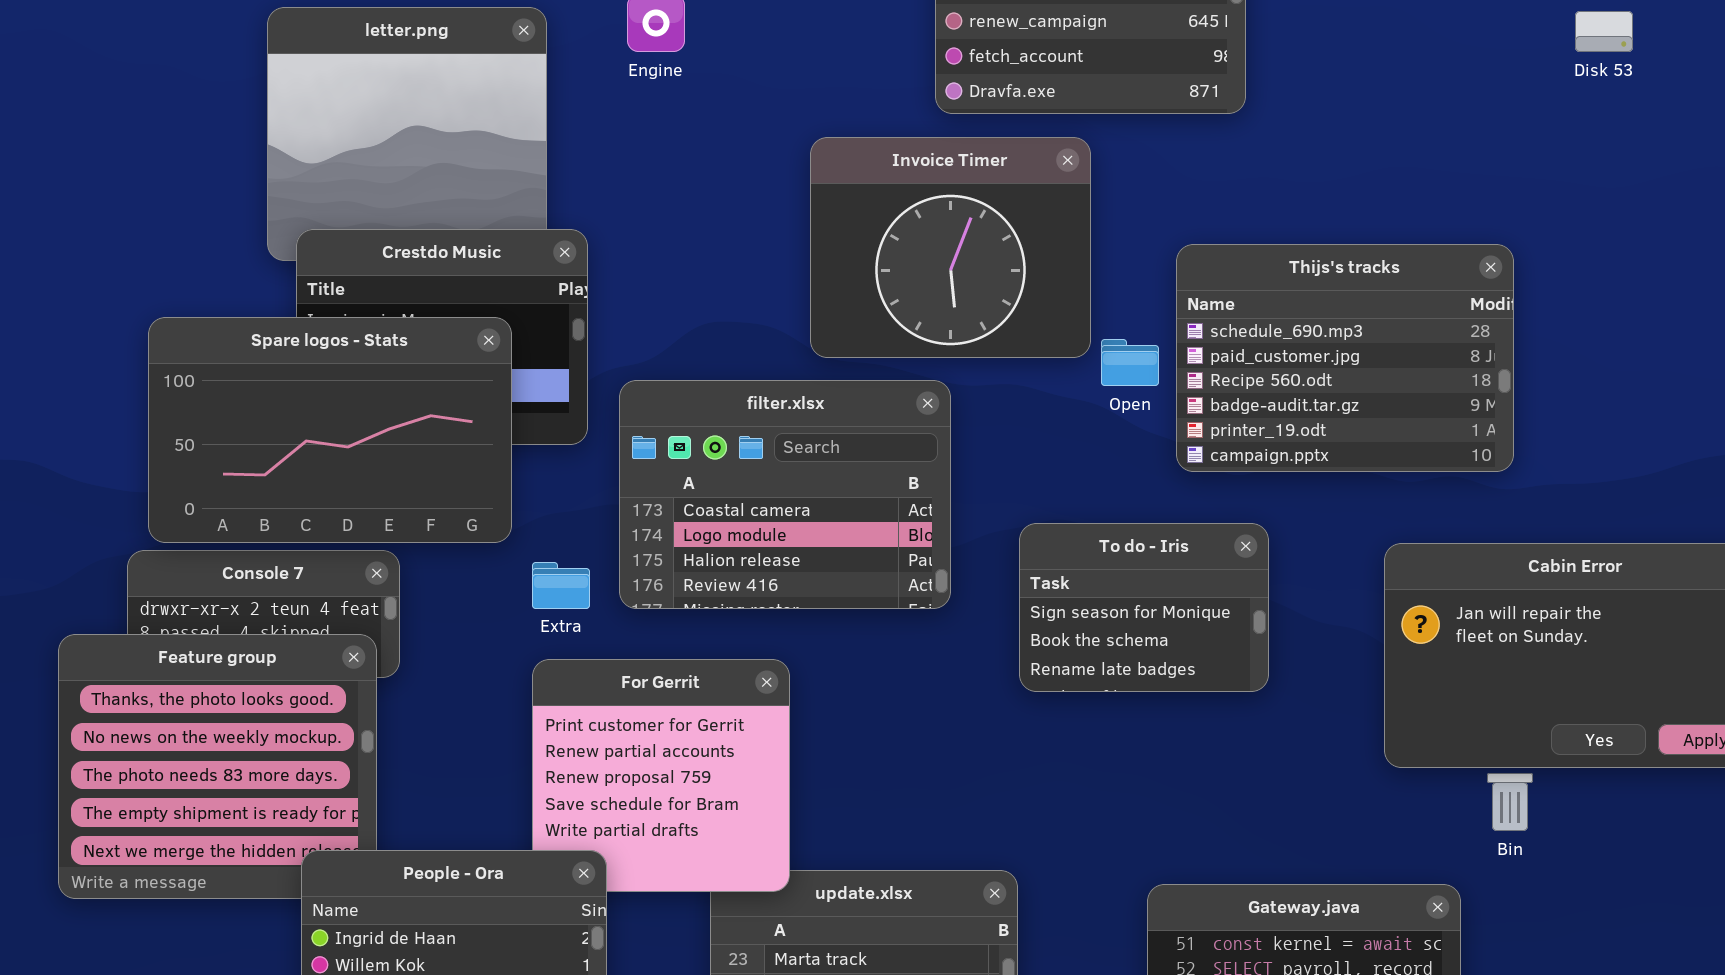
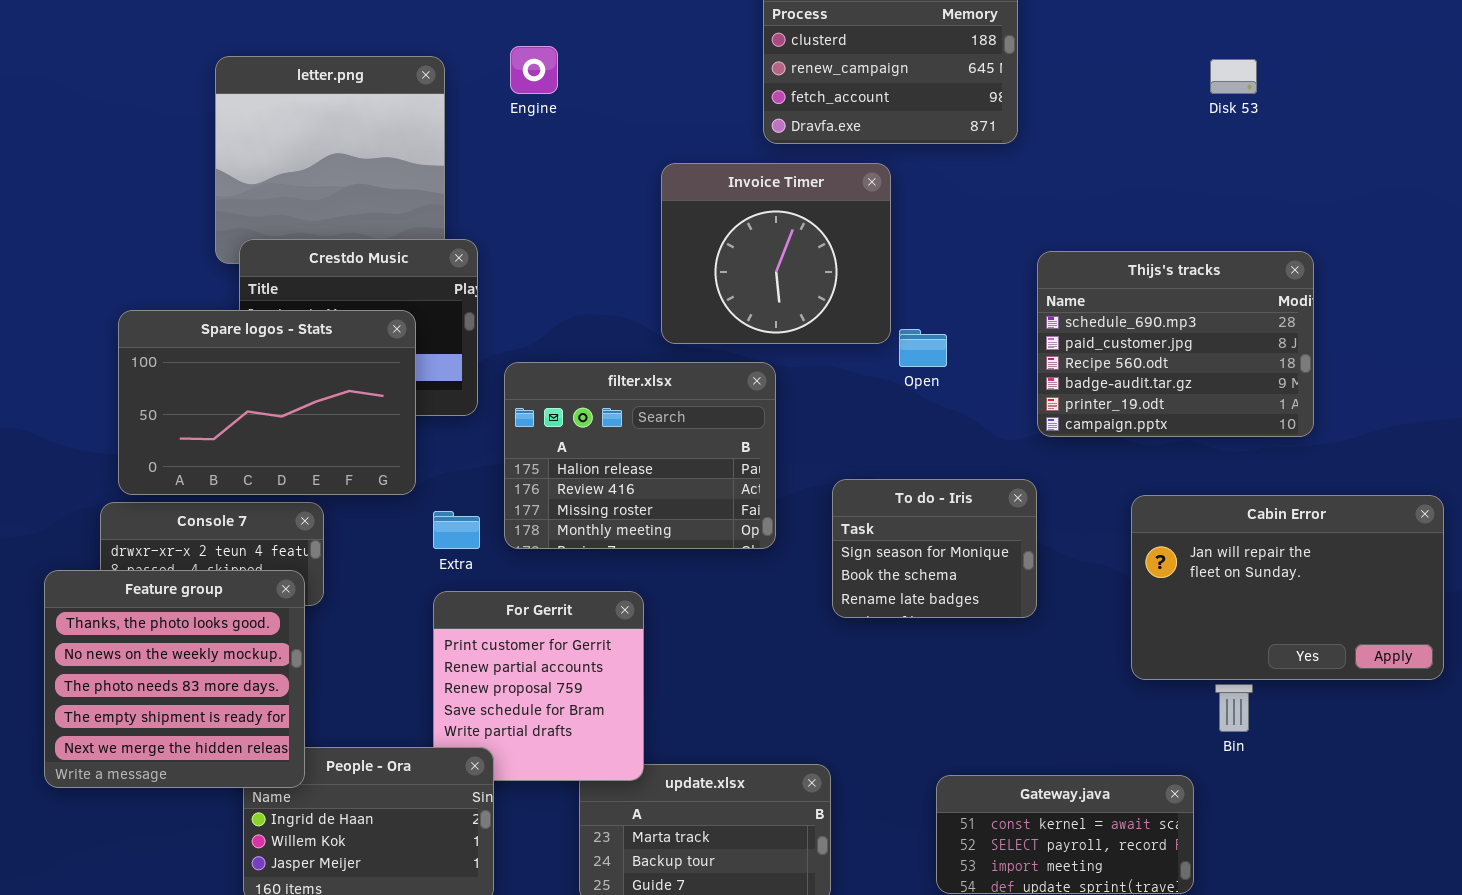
Disk 53: [1575,11,1633,52] -> [1210,59,1257,94], moved
Thijs's tracks: [1176,244,1514,472] -> [1037,251,1314,437], moved
filter.xlsx: [619,380,951,609] -> [504,362,776,549], scrolled down 2 rows
Feature group: [58,634,377,899] -> [44,570,305,788], raised

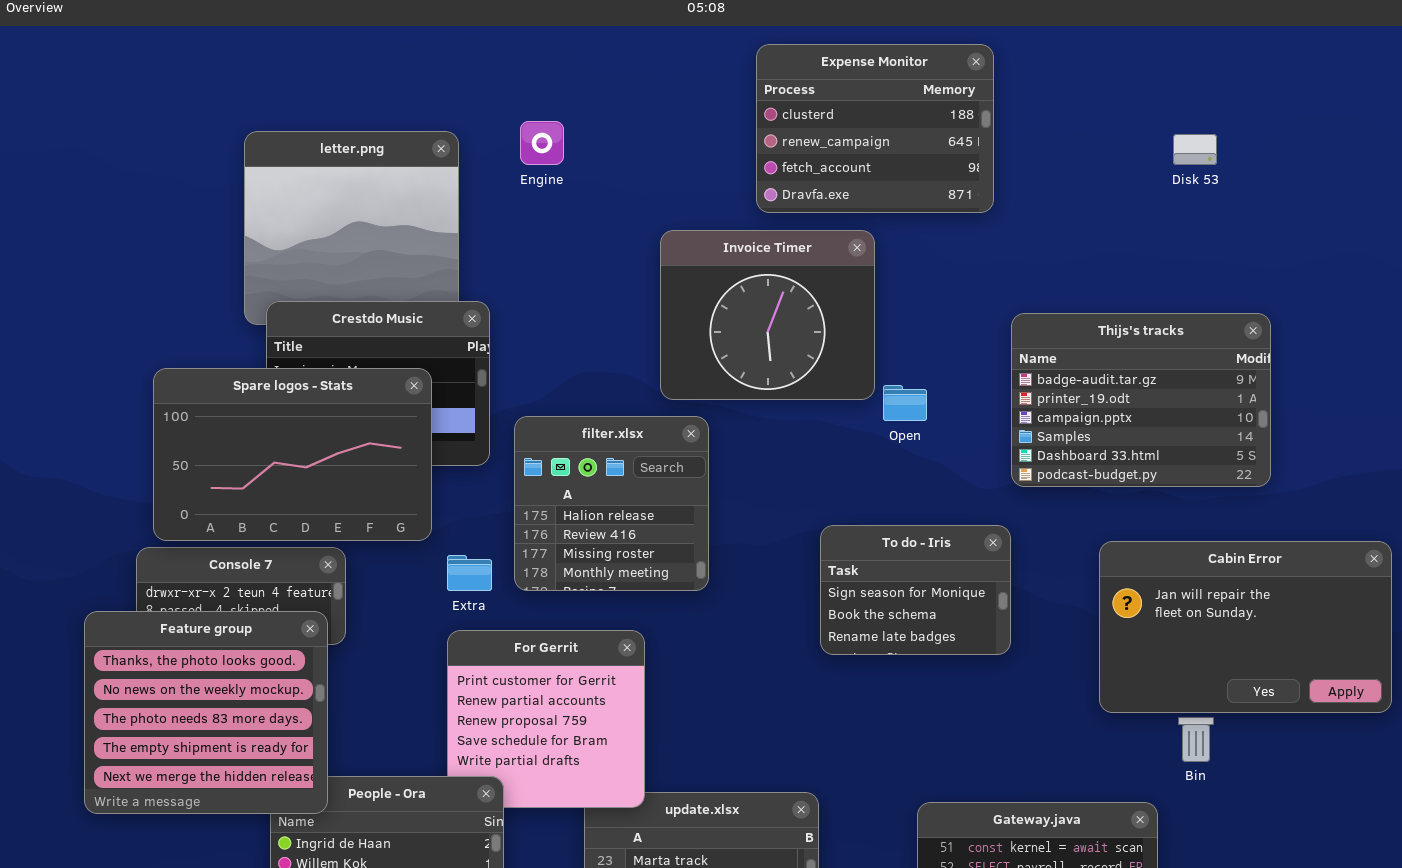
Thijs's tracks: [1037,251,1314,437] -> [1011,313,1271,487], scrolled down 3 rows
filter.xlsx: [504,362,776,549] -> [514,416,709,591], resized

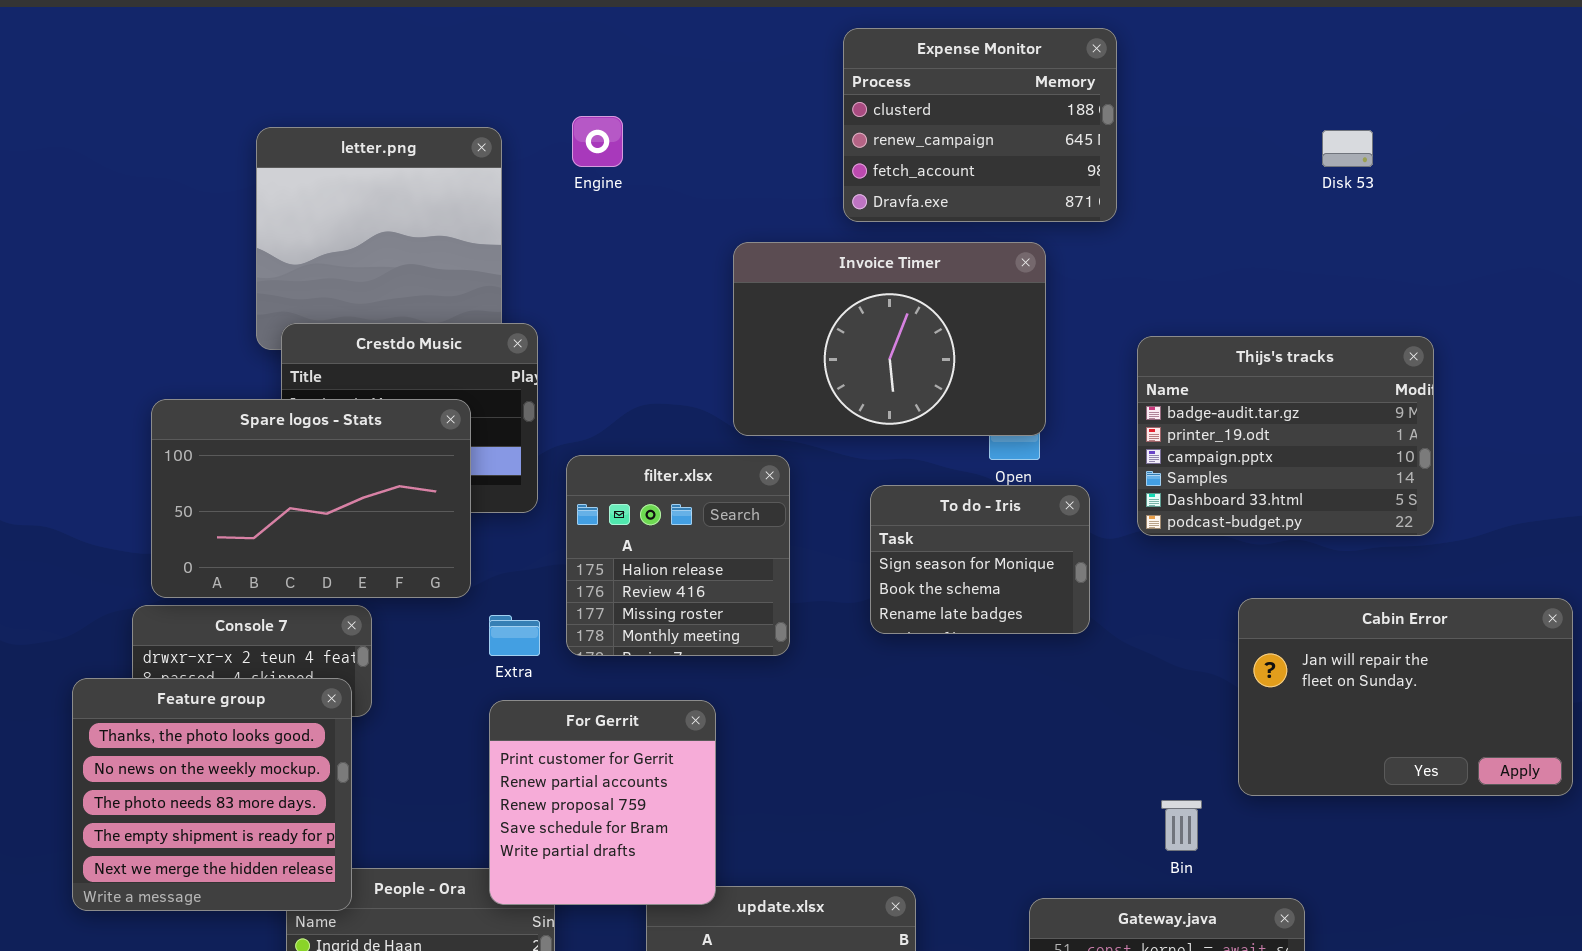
Invoice Timer: [660,230,875,400] -> [733,242,1046,436], resized
To do - Iris: [820,525,1011,655] -> [870,485,1090,634], moved
For Gerrit: [447,630,645,808] -> [489,700,716,905], raised
Bin: [1178,717,1214,762] -> [1161,800,1202,851], moved

